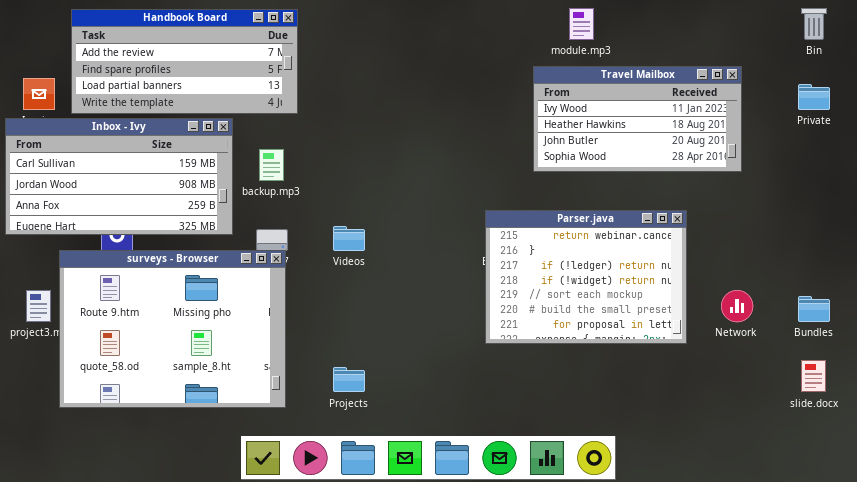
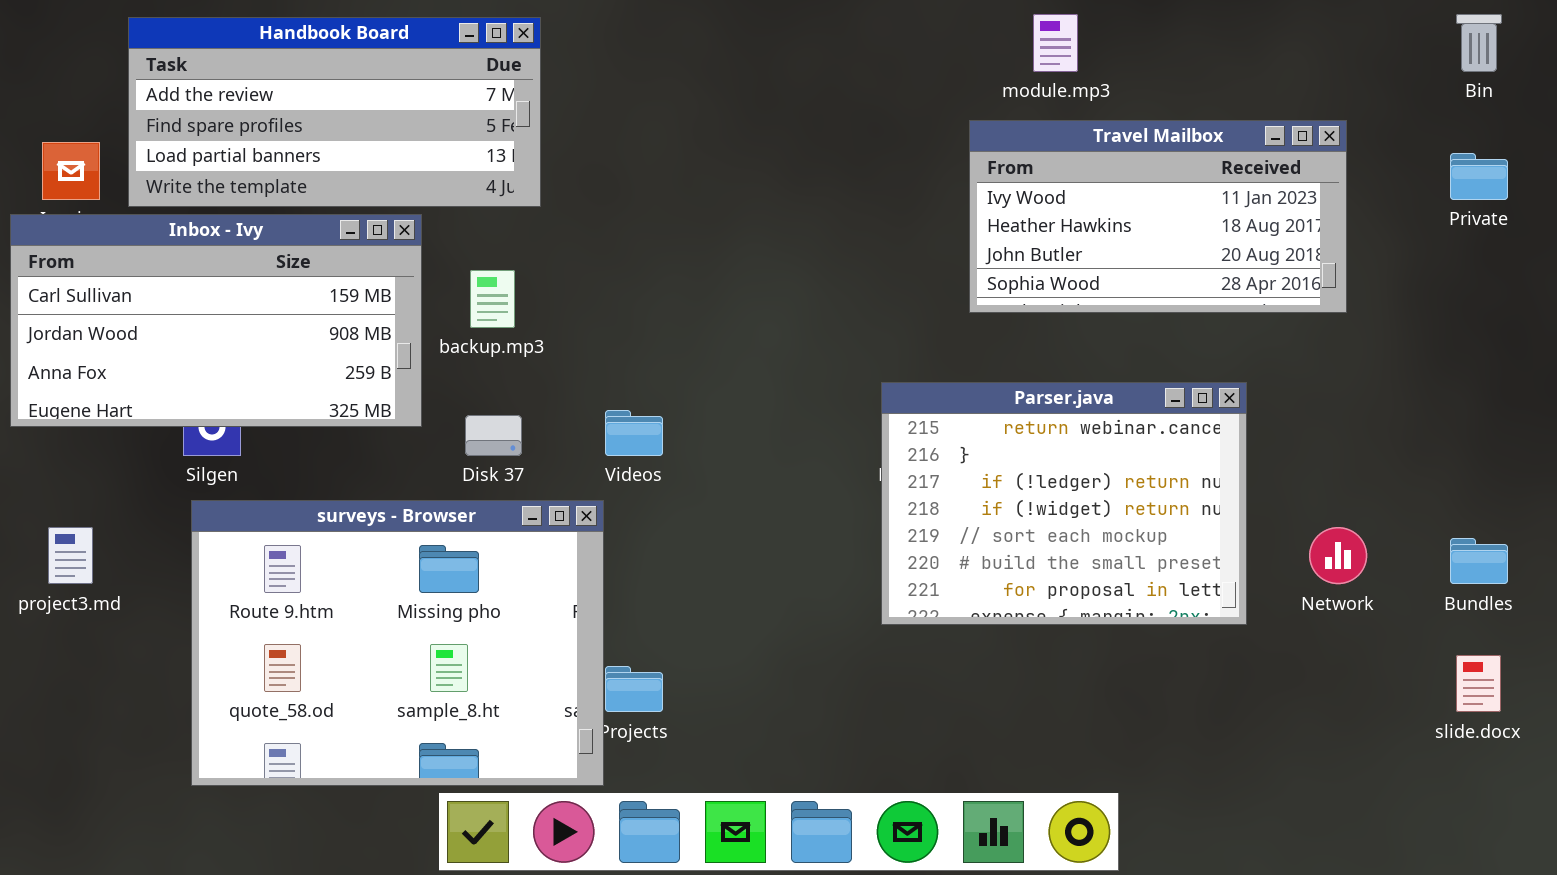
surveys - Browser: [59,250,286,408] -> [191,500,604,786], moved

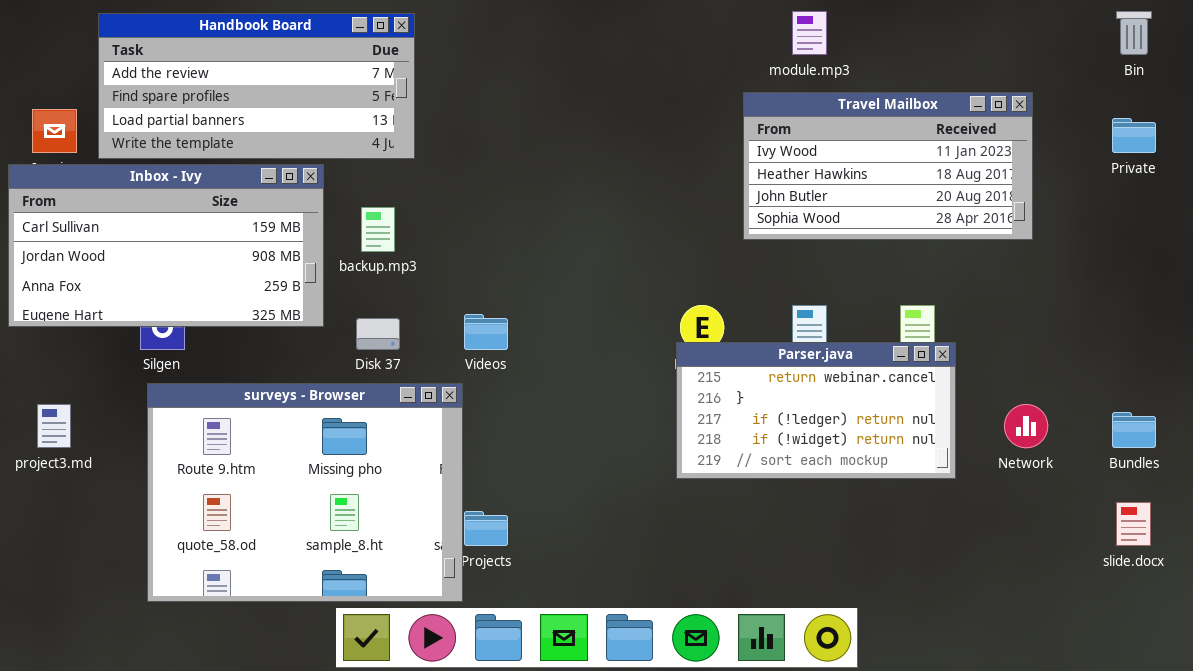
Parser.java: [881,382,1247,625] -> [676,342,956,479], resized

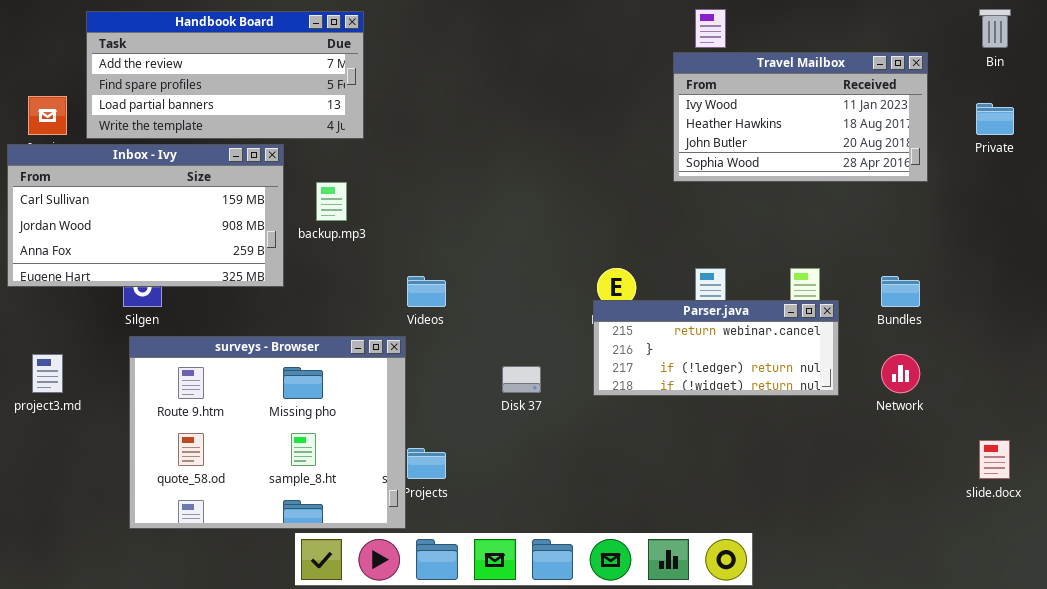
Travel Mailbox: [743,92,1033,240] -> [673,52,928,182], moved
Disk 37: [356,318,400,350] -> [502,366,541,393], moved
Parser.java: [676,342,956,479] -> [593,300,839,396], resized
Bundles: [1112,412,1156,448] -> [881,276,920,307], moved

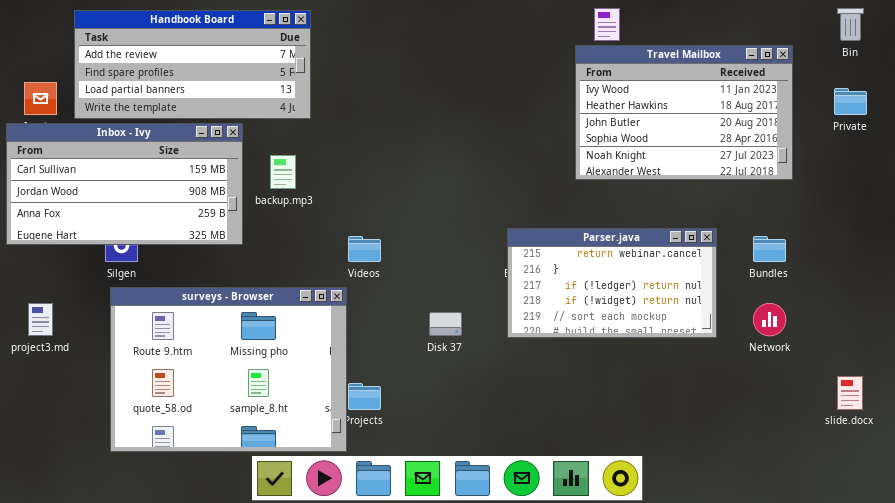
Travel Mailbox: [673,52,928,182] -> [575,45,793,180], resized
Parser.java: [593,300,839,396] -> [507,228,717,338], resized

